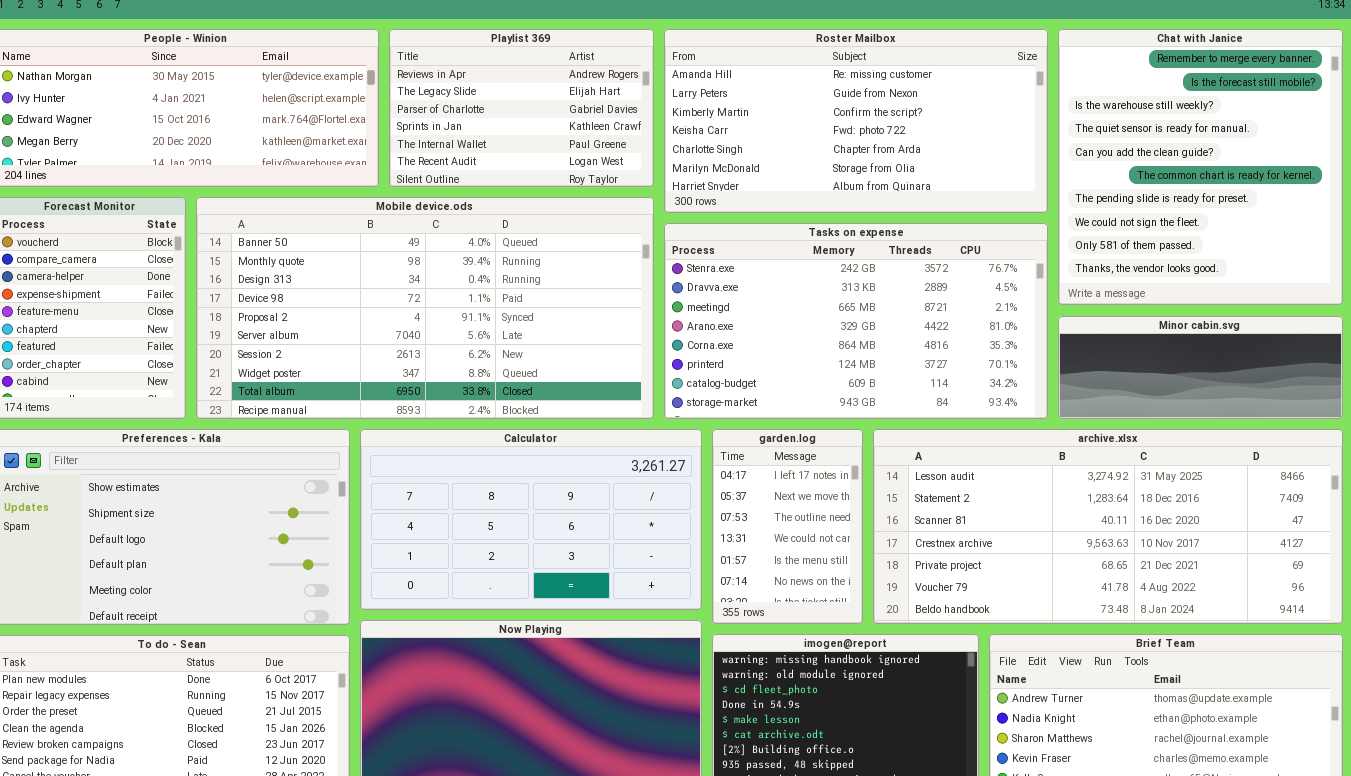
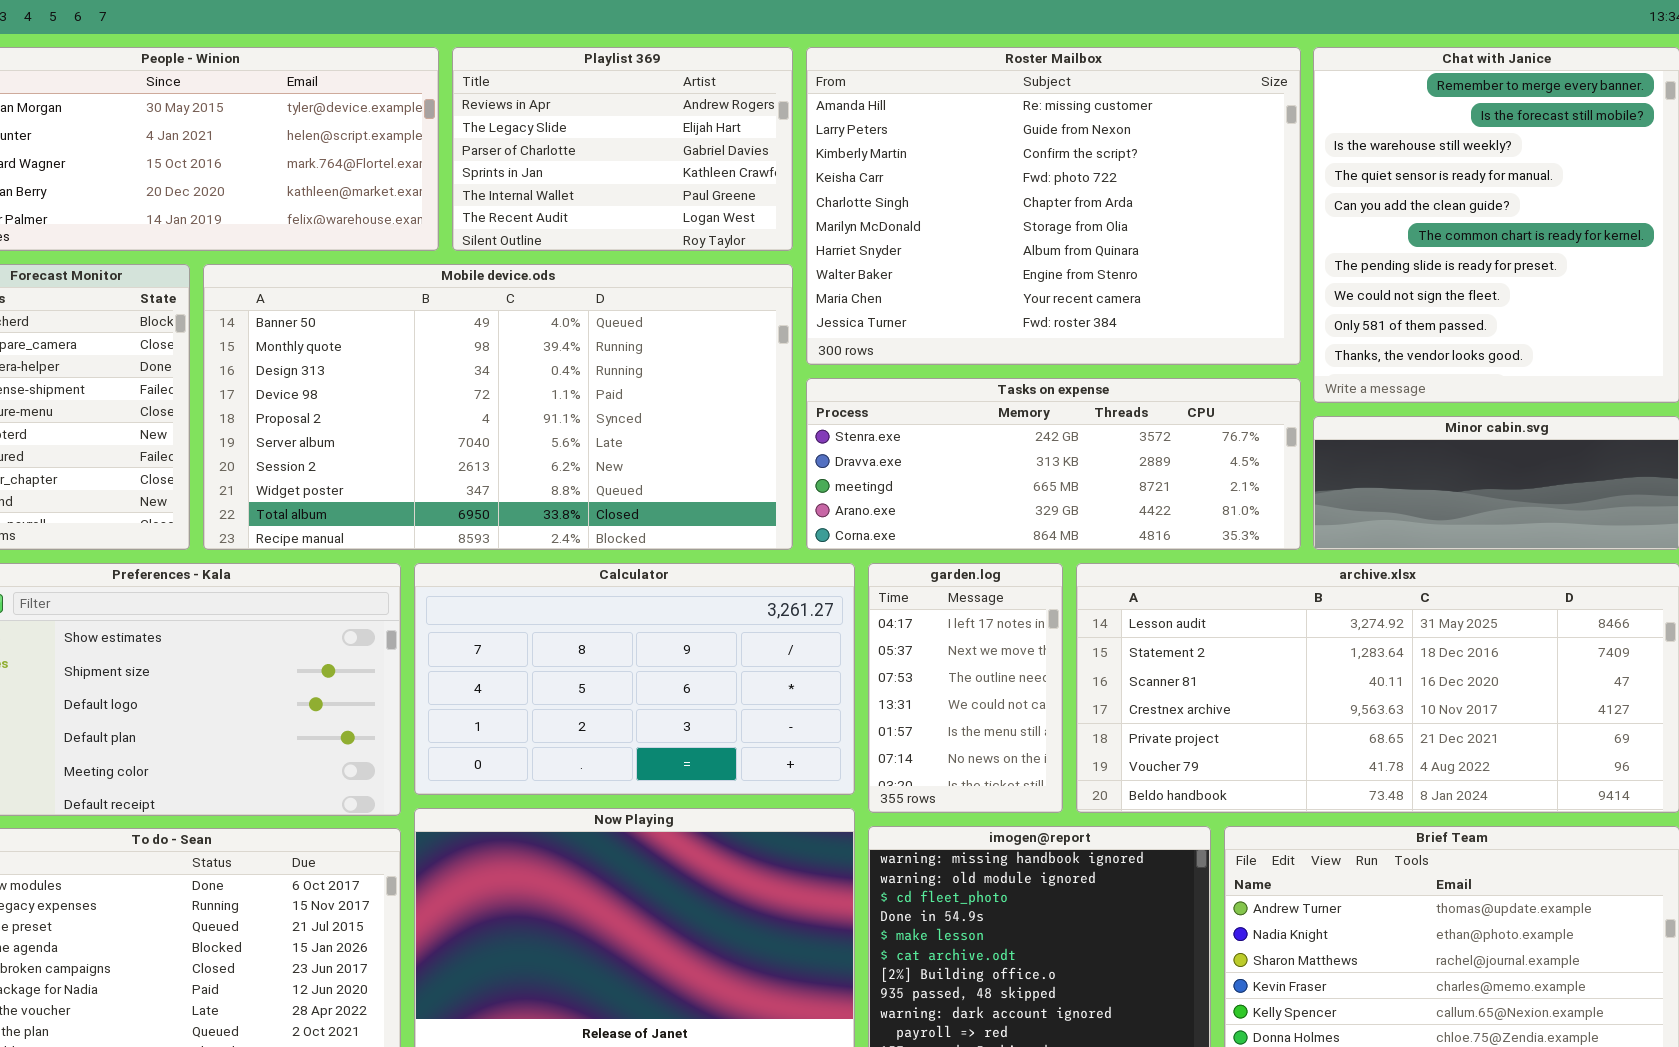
Roster Mailbox: [664,29,1048,213] -> [806,47,1301,365], resized
Tasks on expense: [664,223,1048,419] -> [806,378,1301,550], resized

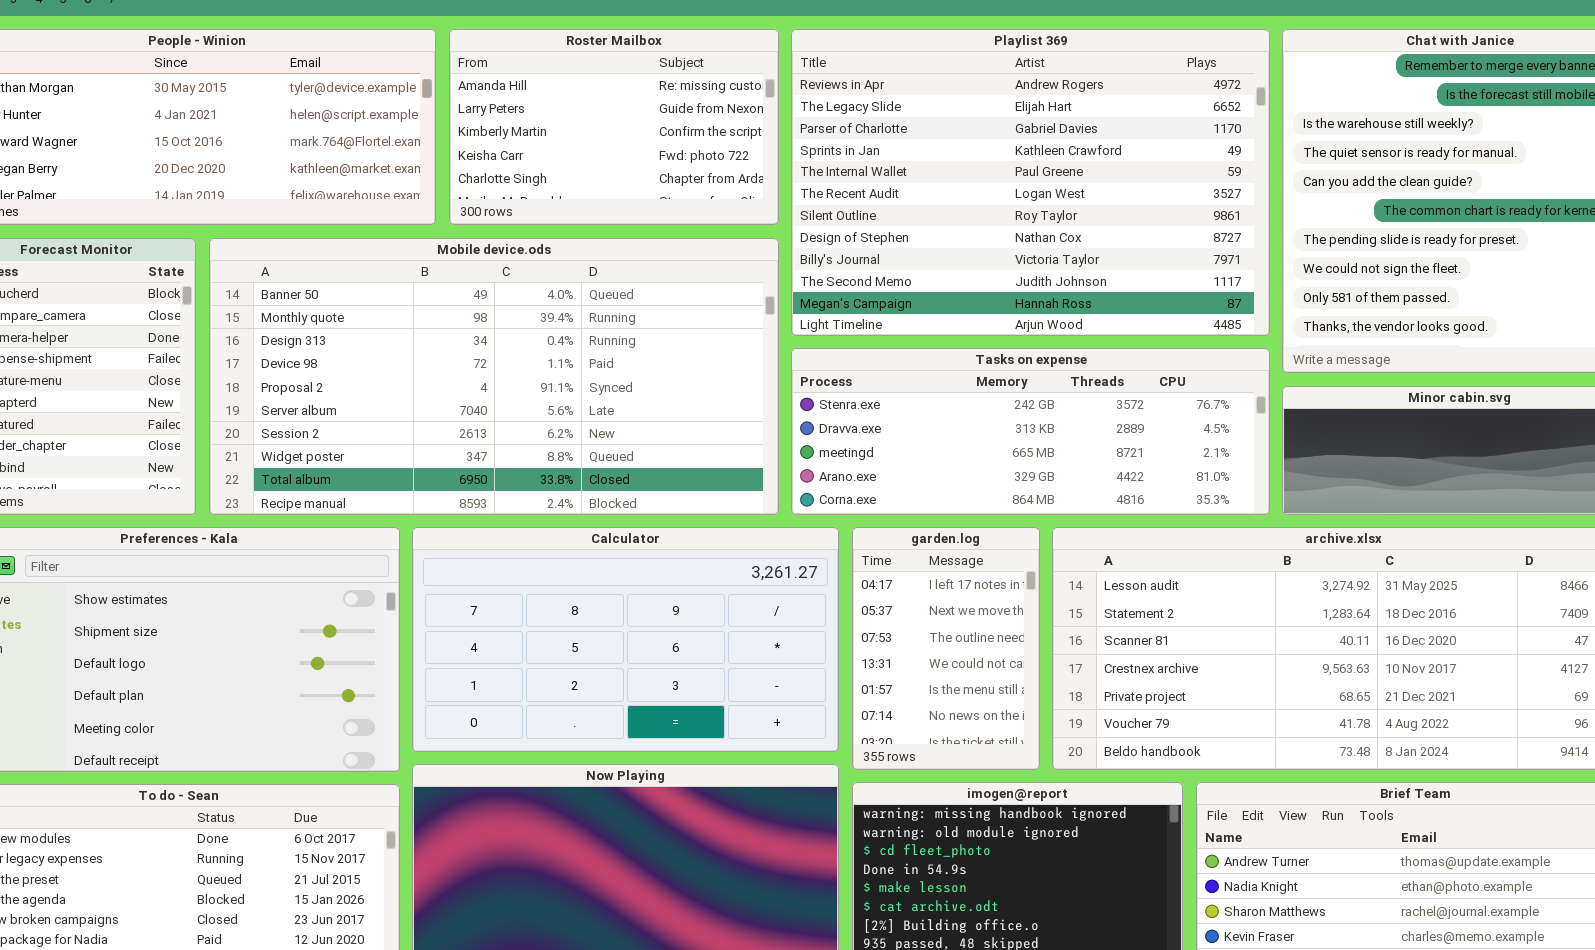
Playlist 369: [452,47,793,251] -> [791,29,1270,336], moved, resized
Roster Mailbox: [806,47,1301,365] -> [449,29,779,225], moved, resized

